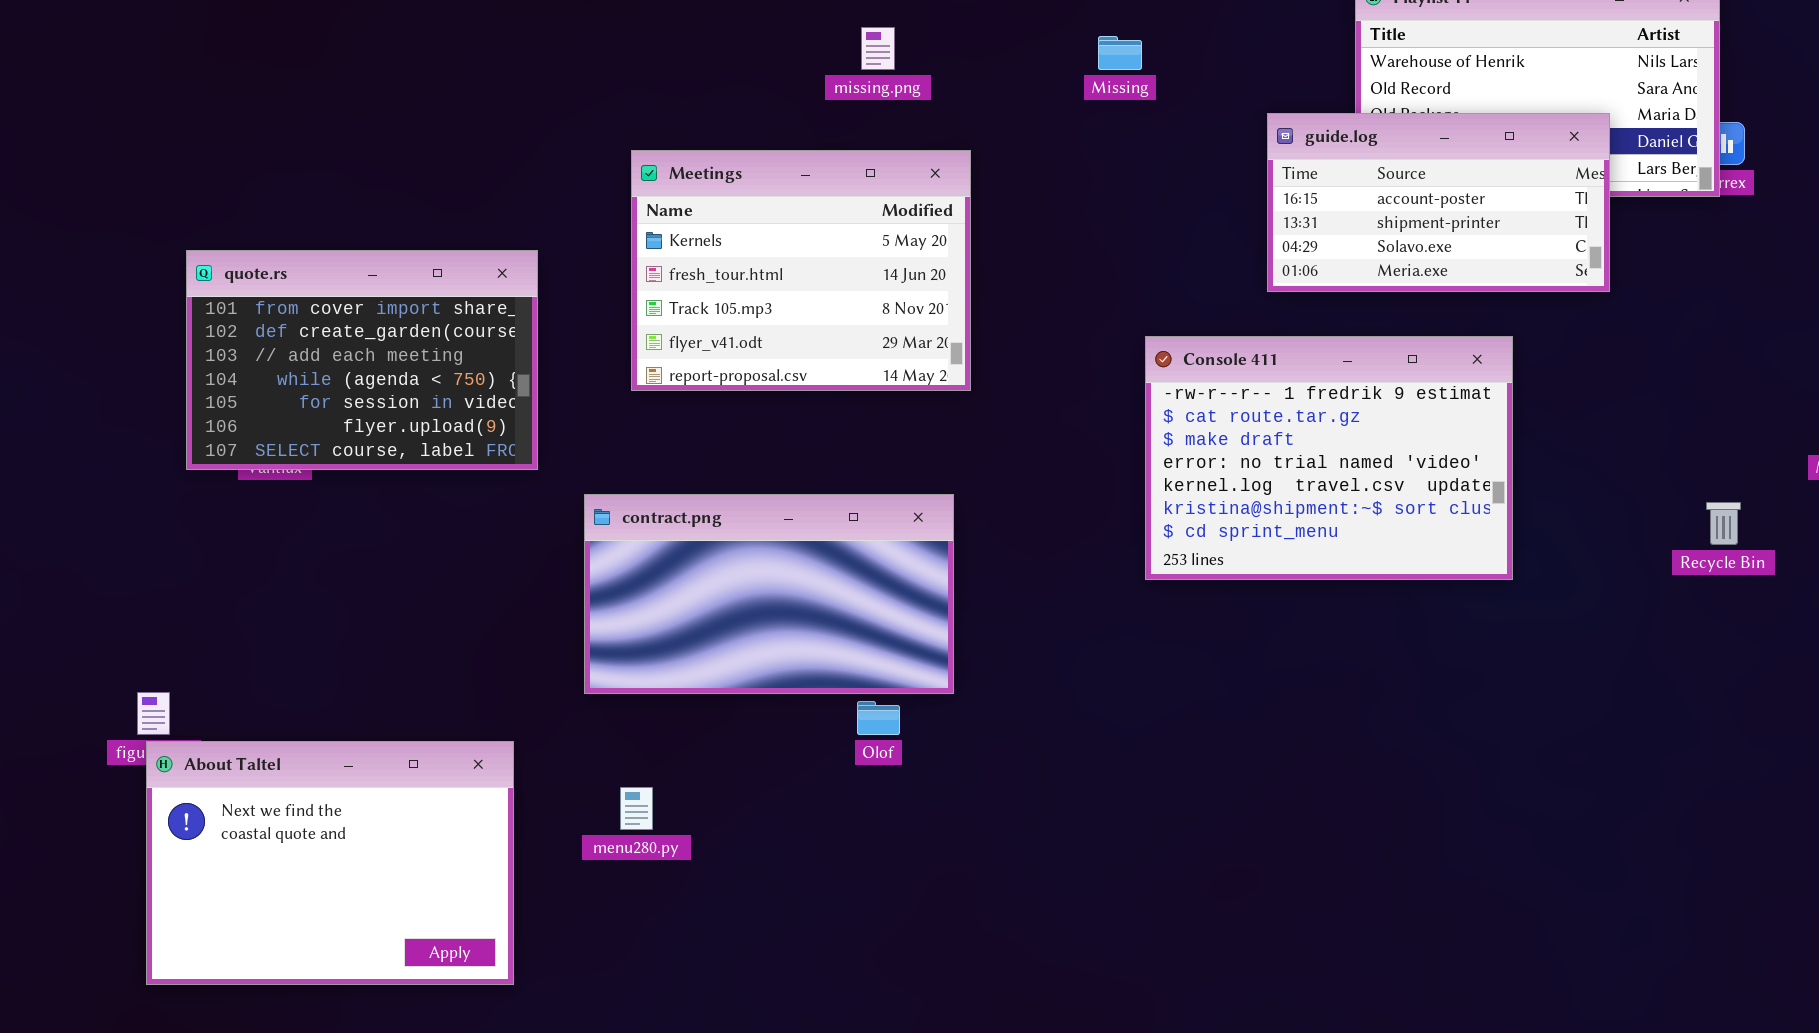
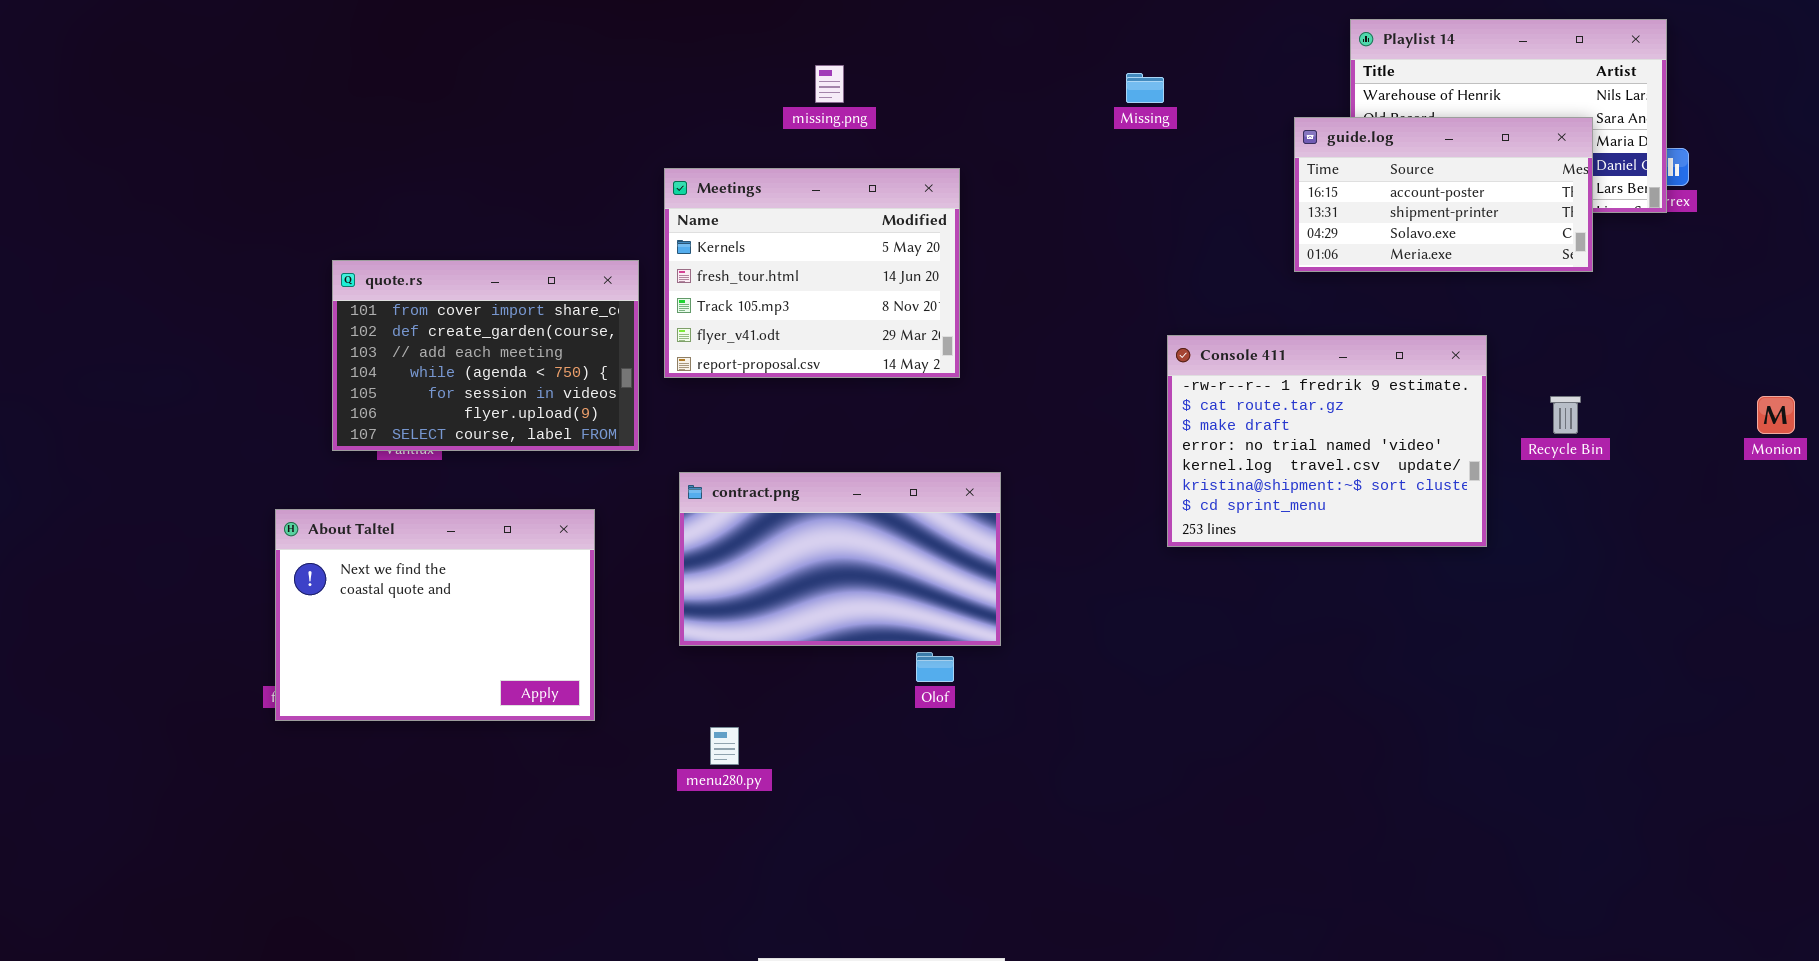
missing.png: [861,27,895,70] -> [815,65,844,103], moved
guide.log: [1267,113,1610,292] -> [1294,117,1593,272], moved
Meetings: [631,150,971,391] -> [664,168,960,378], moved
Recycle Bin: [1706,502,1741,545] -> [1550,396,1581,434], moved
About Taltel: [146,741,514,985] -> [275,509,595,721], moved

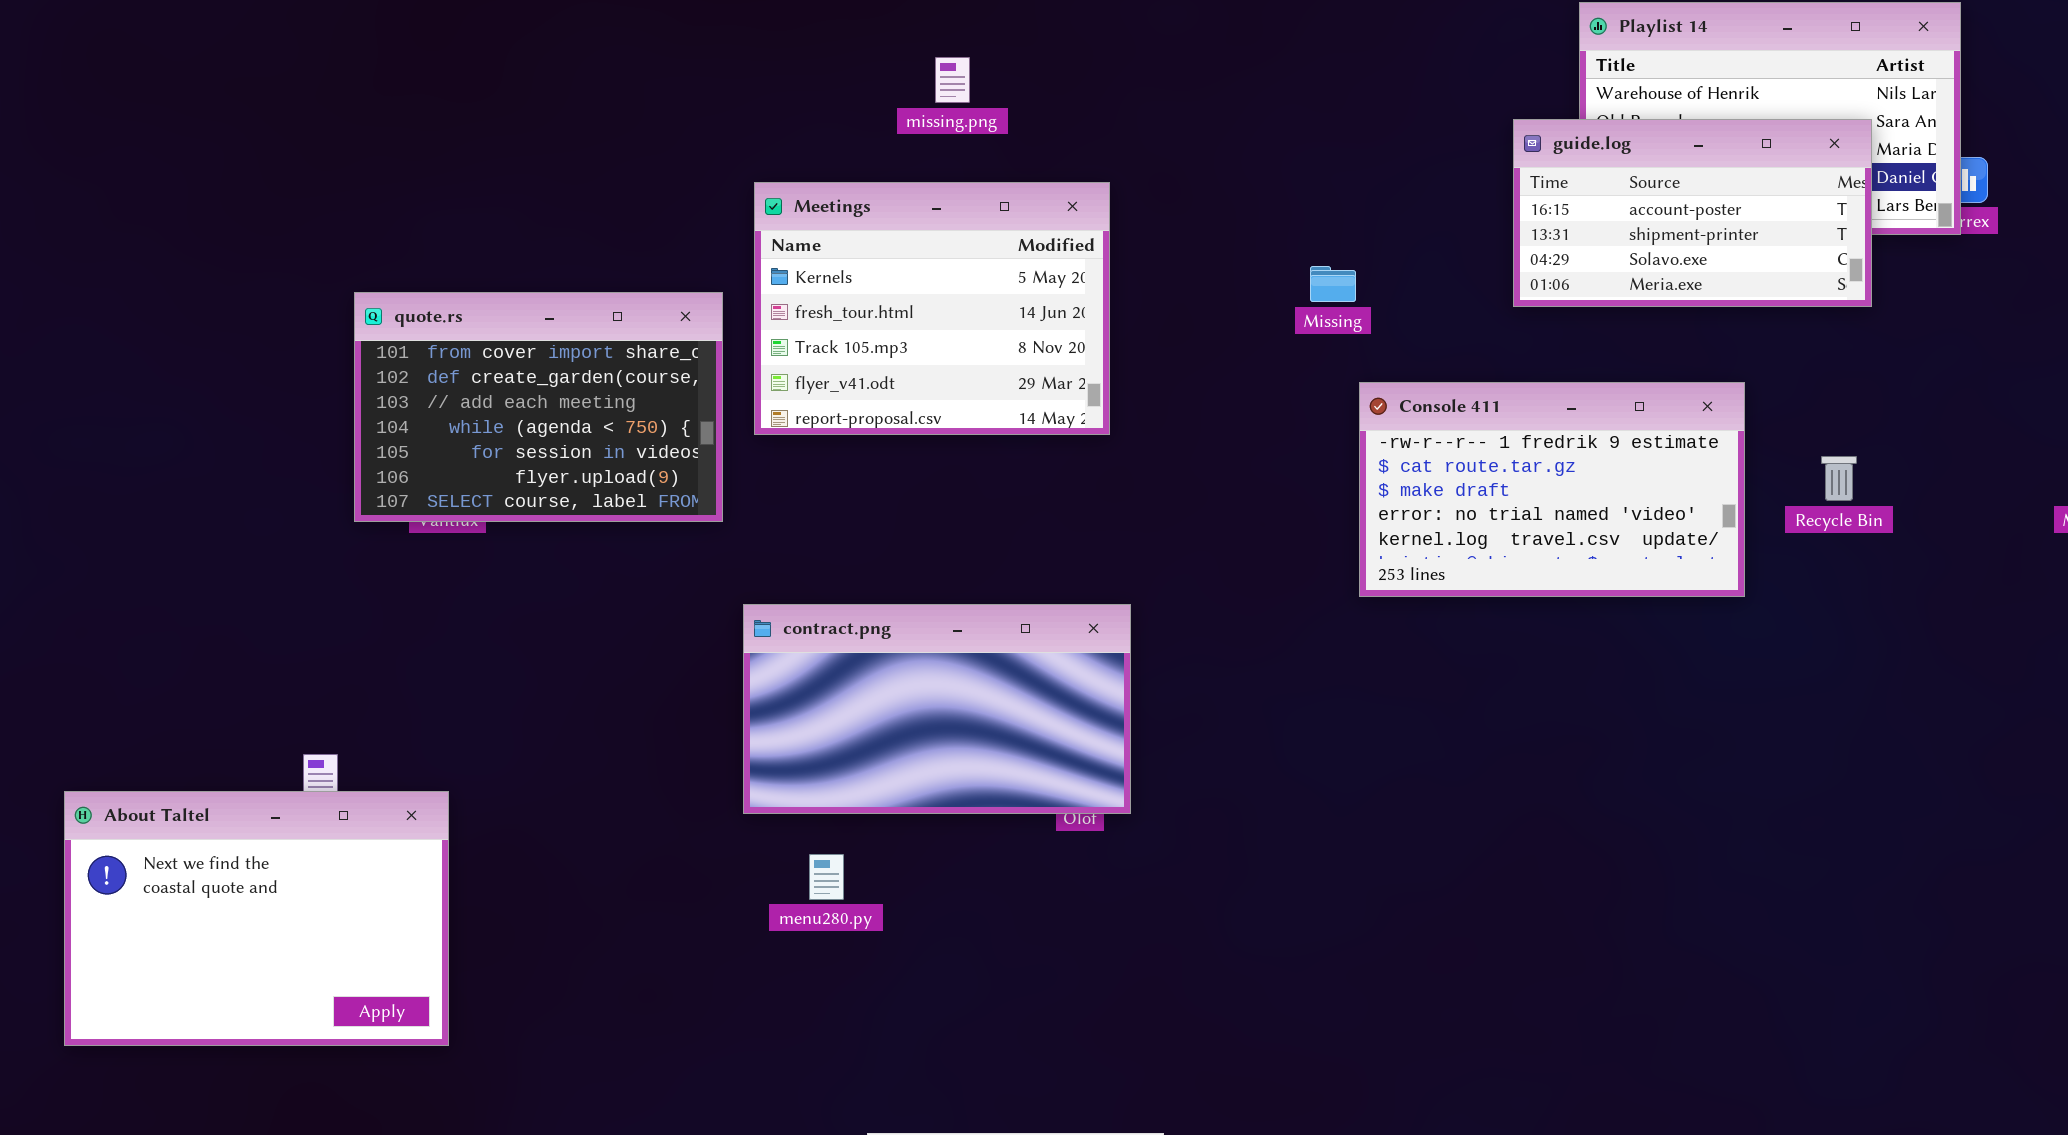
Missing: [1126,73,1164,103] -> [1310,266,1356,302], moved
Console 411: [1167,335,1487,547] -> [1359,382,1745,597], resized
contract.png: [679,472,1001,646] -> [743,604,1131,814], moved
About Taltel: [275,509,595,721] -> [64,791,449,1046], moved

